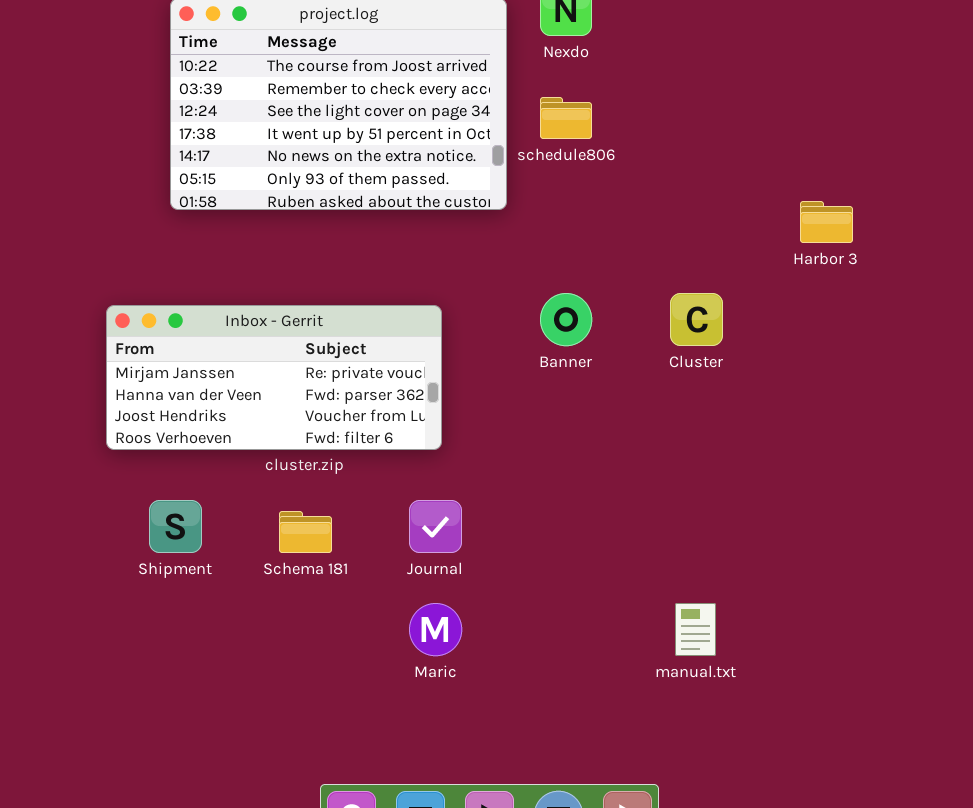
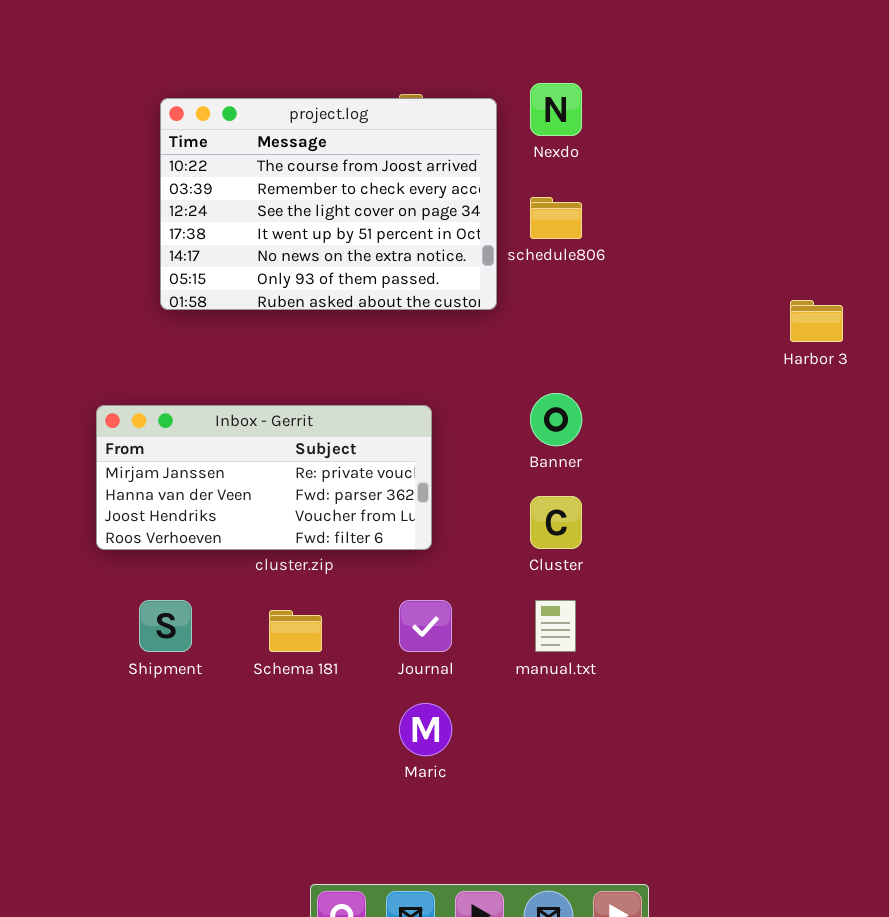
Cluster: [670,293,723,346] -> [530,496,582,549], moved
manual.txt: [675,603,716,656] -> [535,600,576,652], moved

